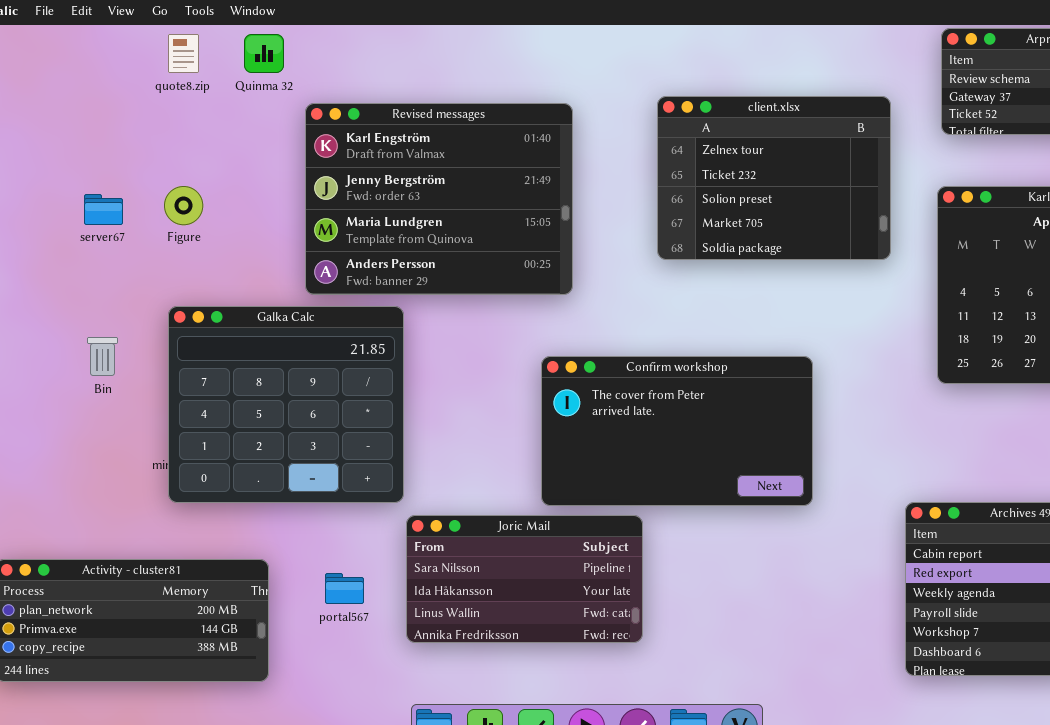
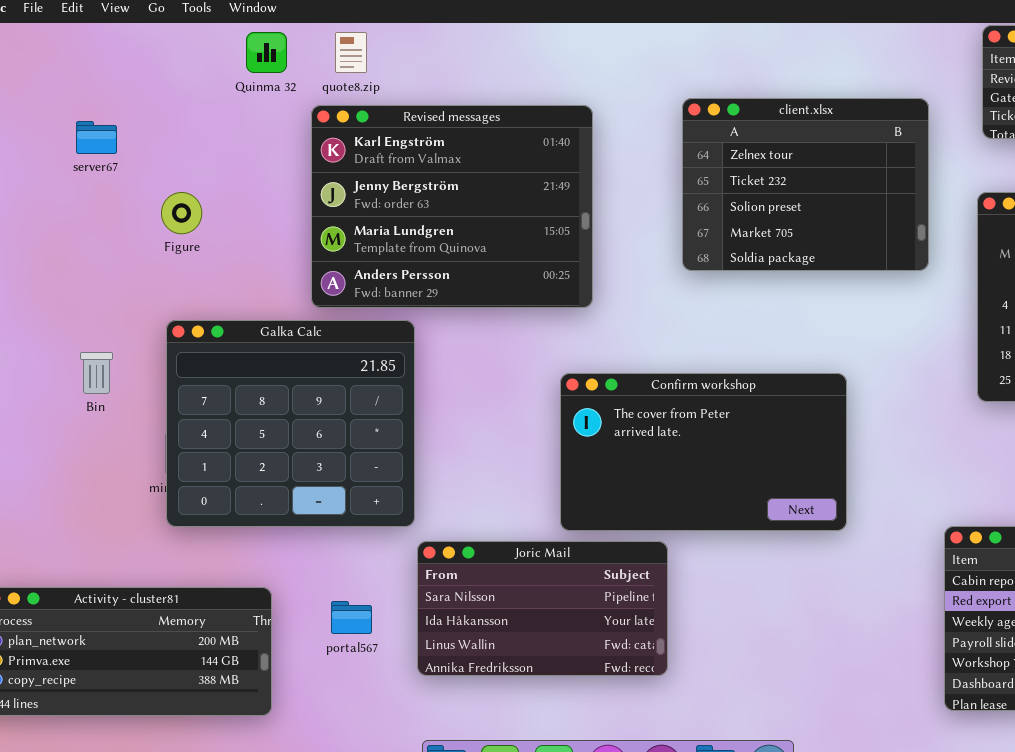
quote8.zip: [168,34,199,73] -> [335,32,367,73], moved
server67: [84,194,123,225] -> [76,121,117,154], moved

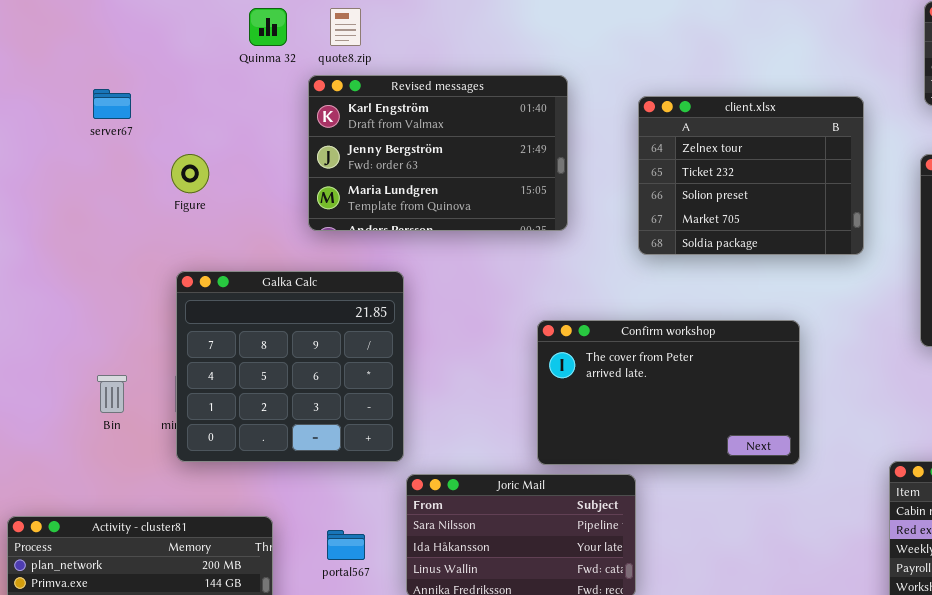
client.xlsx: [682,98,929,271] -> [638,96,864,255], moved
Revised messages: [311,105,593,308] -> [308,75,568,231], resized
Bin: [80,352,113,394] -> [97,375,127,413], moved

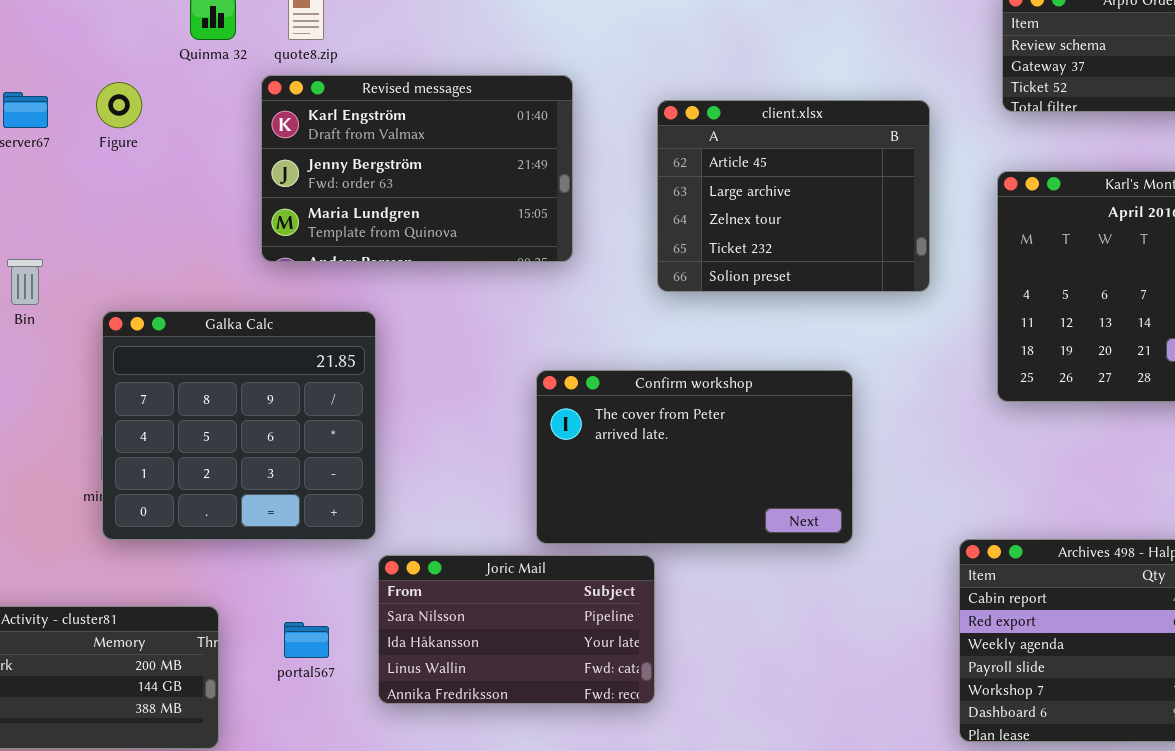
client.xlsx: [638,96,864,255] -> [657,100,930,292], scrolled up 2 rows
Figure: [171,154,209,193] -> [96,82,142,128], moved
Bin: [97,375,127,413] -> [7,259,43,305], moved

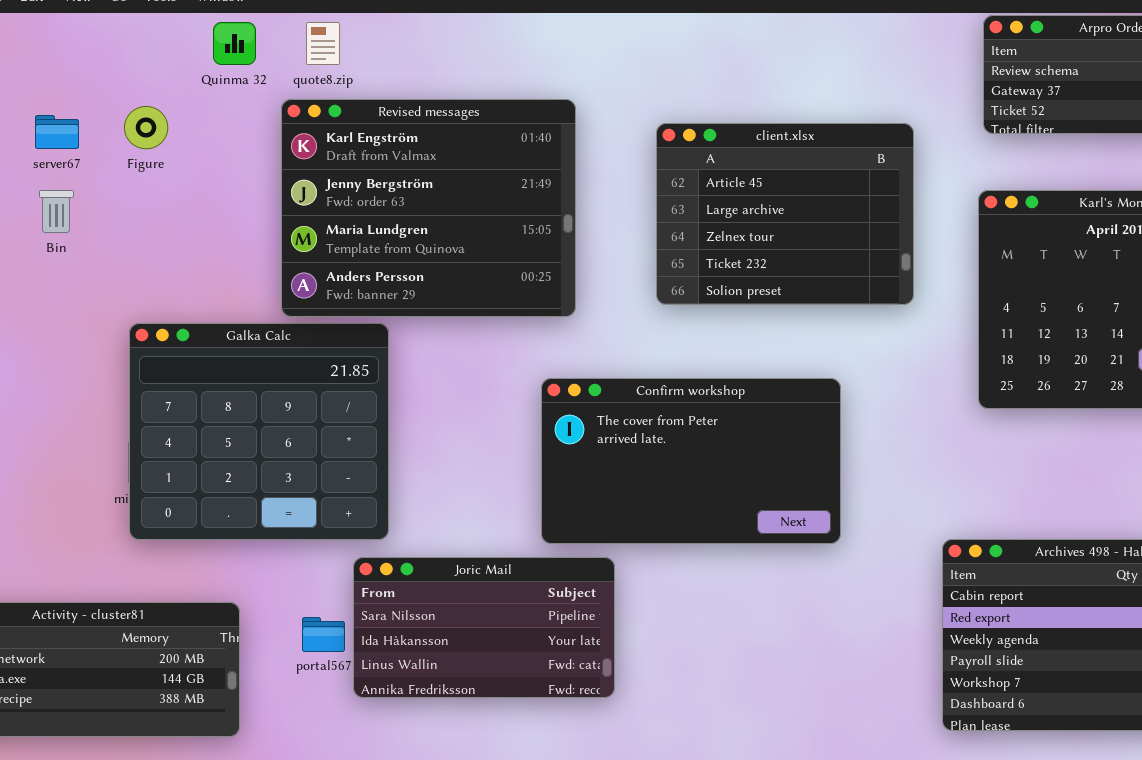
Revised messages: [261,75,573,262] -> [281,99,576,317], resized
Bin: [7,259,43,305] -> [39,190,74,233], moved
Joric Mail: [378,555,655,704] -> [353,557,615,698], moved

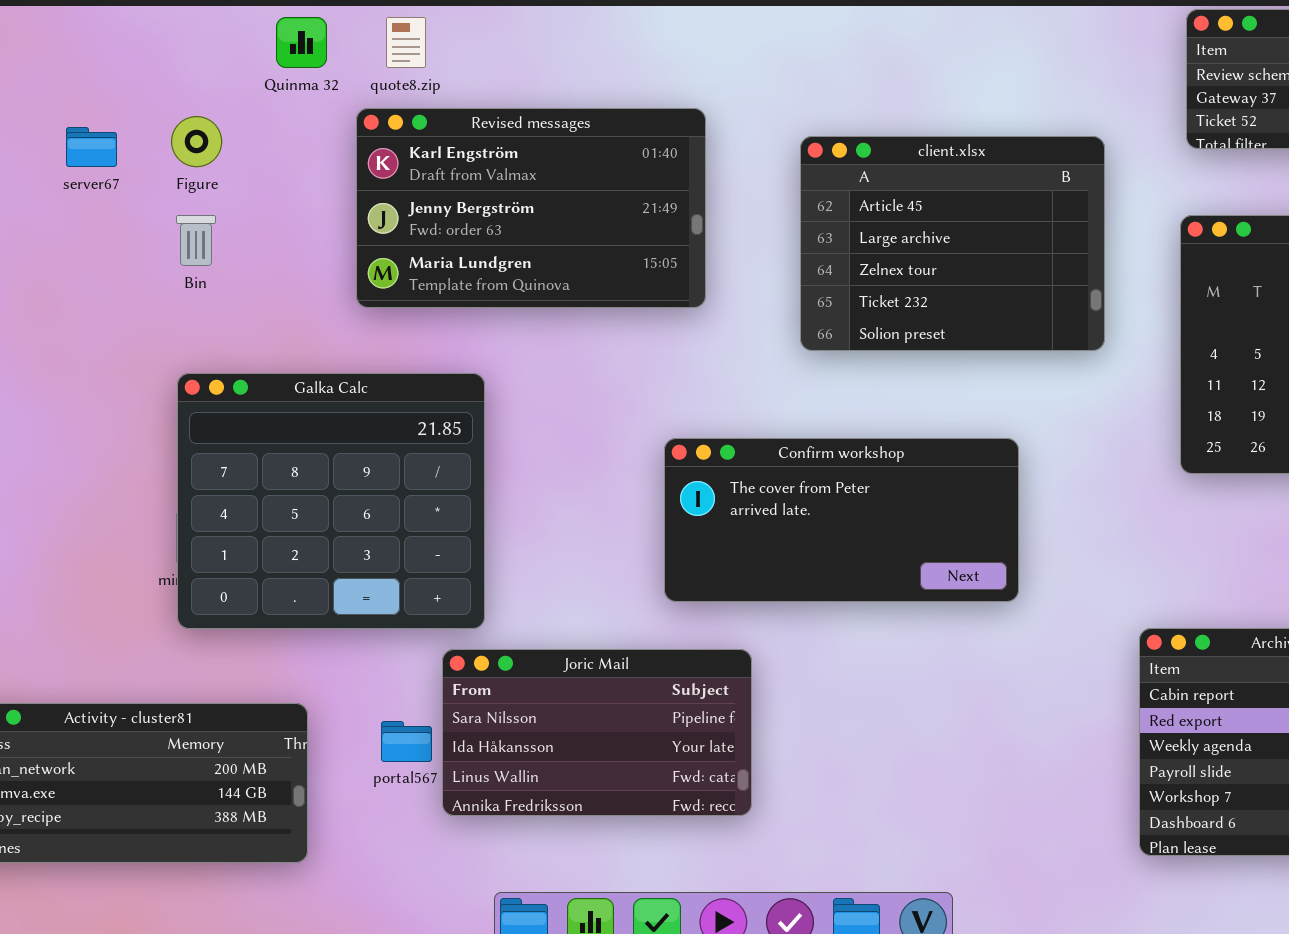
Revised messages: [281,99,576,317] -> [356,108,706,308], resized
Bin: [39,190,74,233] -> [176,215,216,266], moved
Confirm workshop: [541,378,841,544] -> [664,438,1019,602], resized

